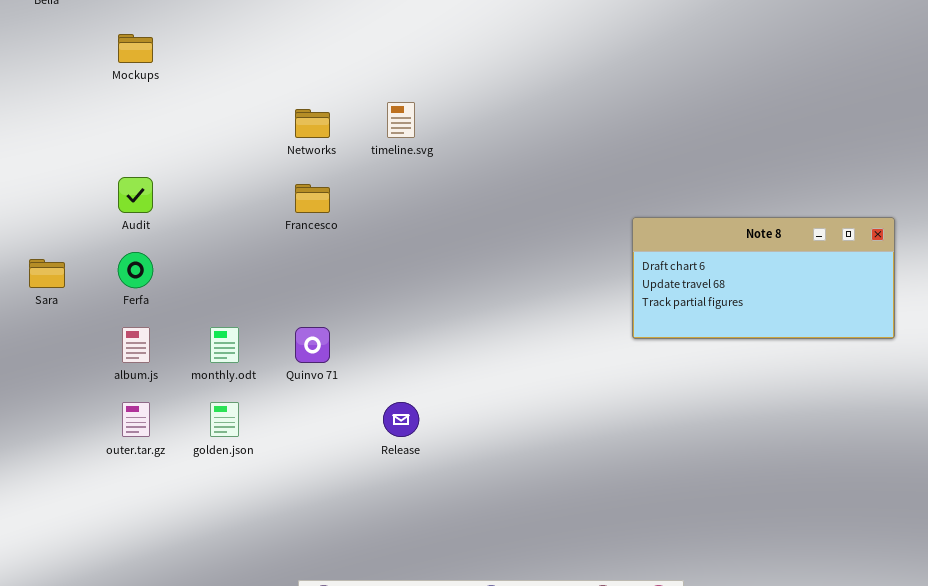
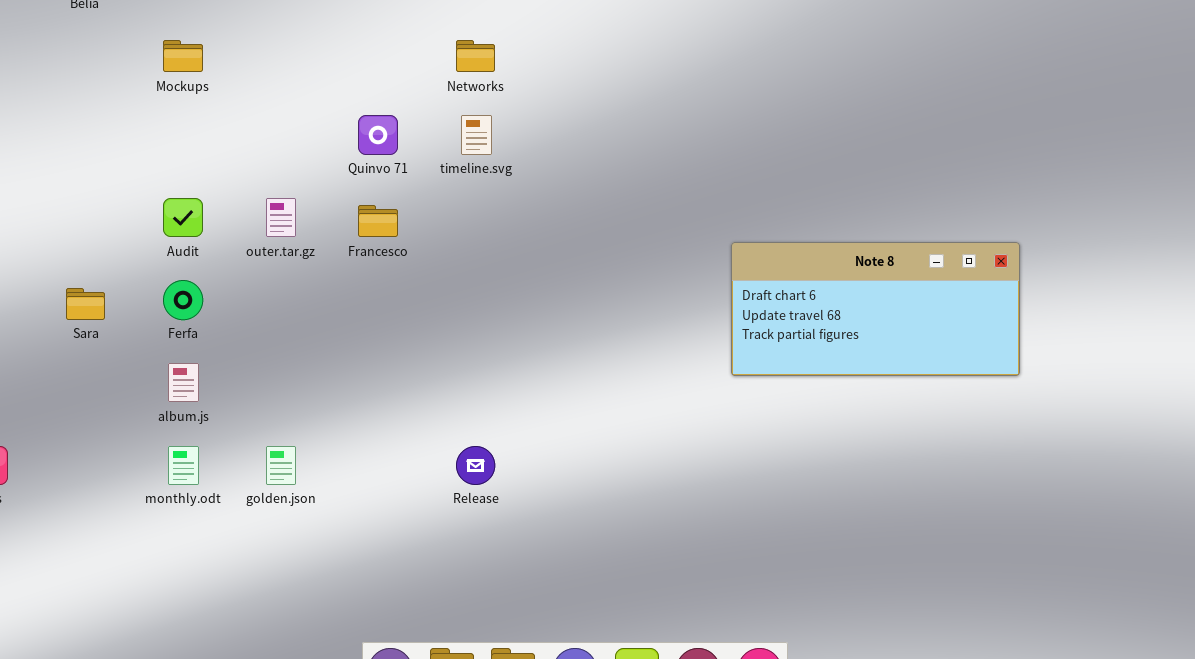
Networks: [295,109,330,138] -> [456,40,495,72], moved
monthly.odt: [210,327,239,363] -> [168,446,199,485], moved
Quinvo 71: [295,327,330,363] -> [358,115,398,155], moved
outer.tar.gz: [122,402,150,437] -> [266,198,296,237], moved

